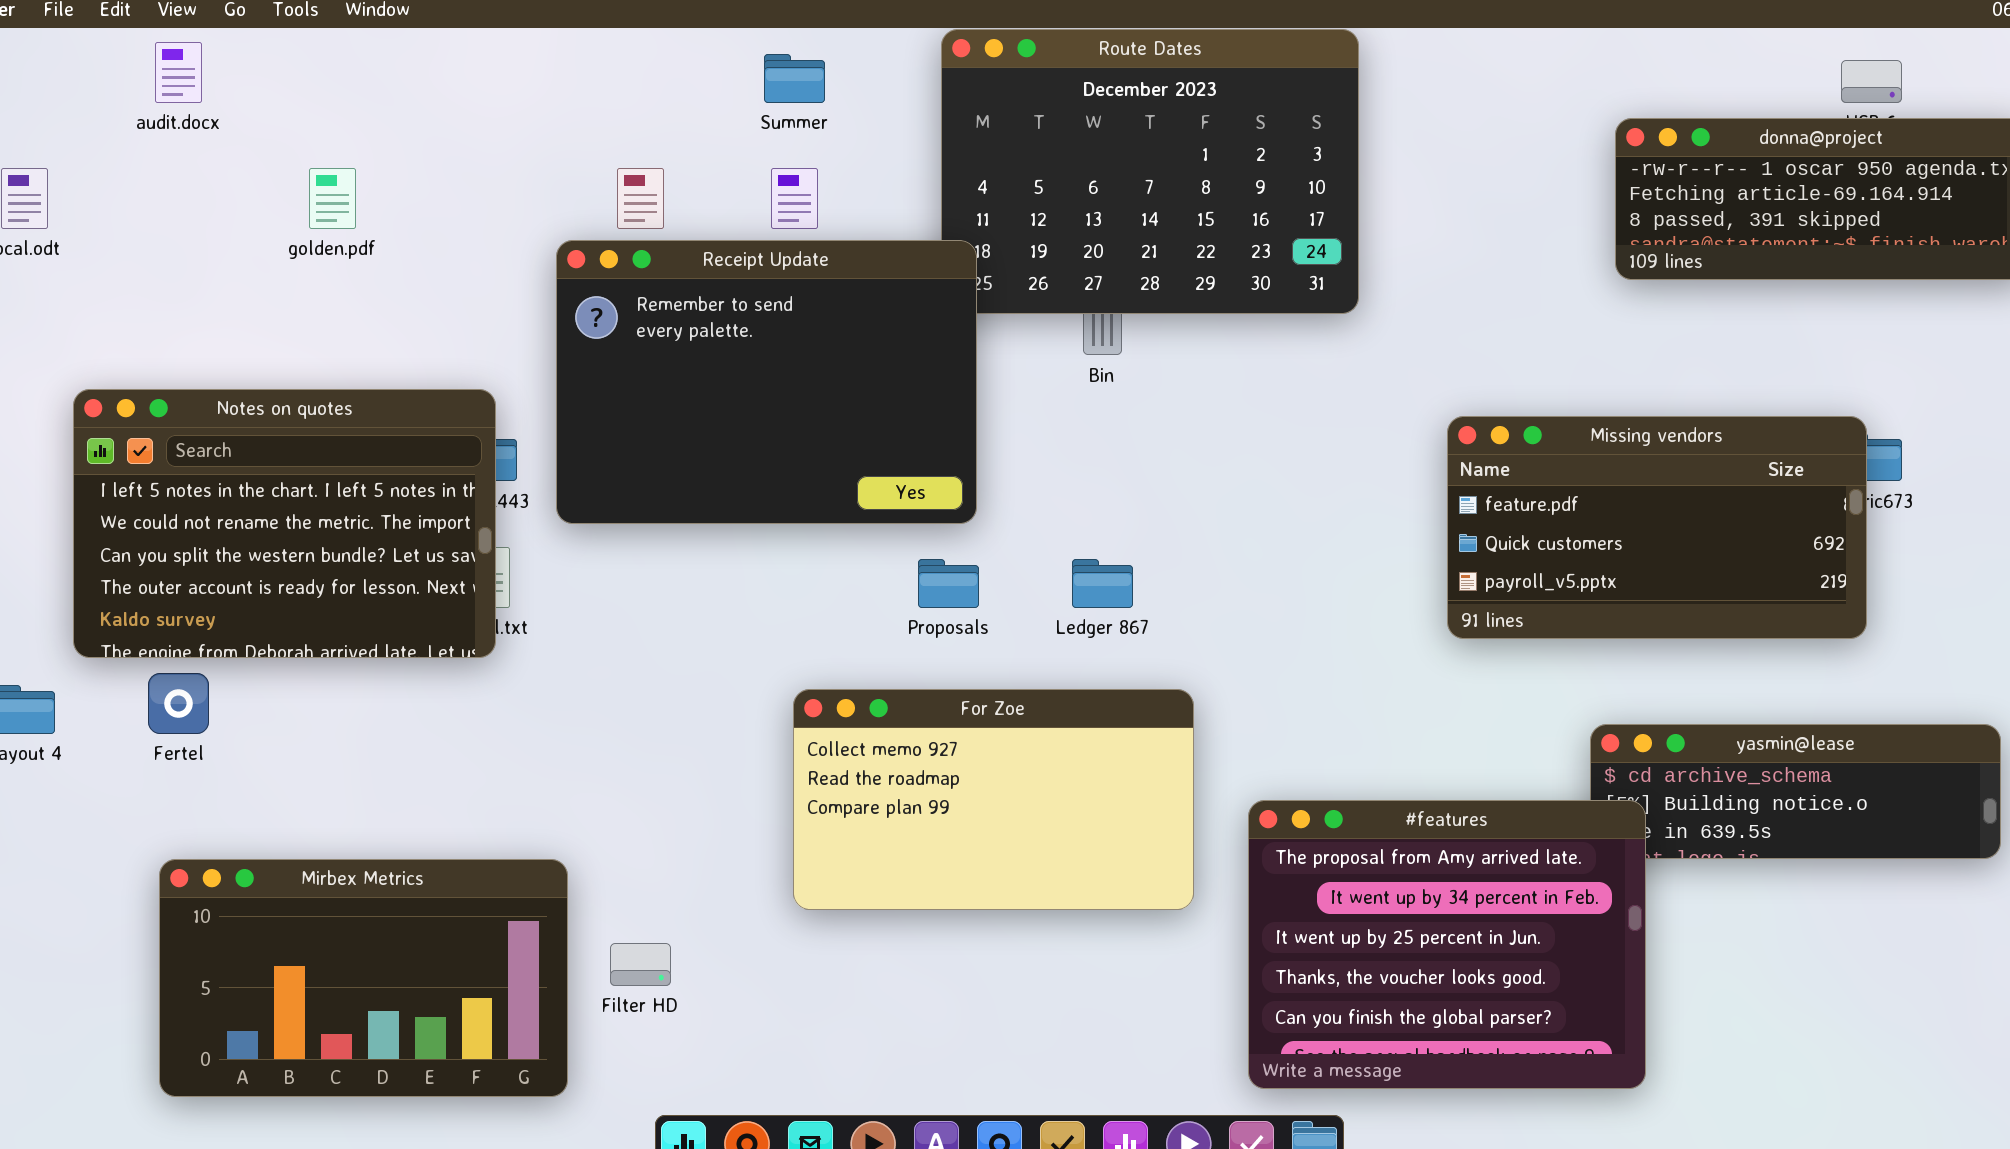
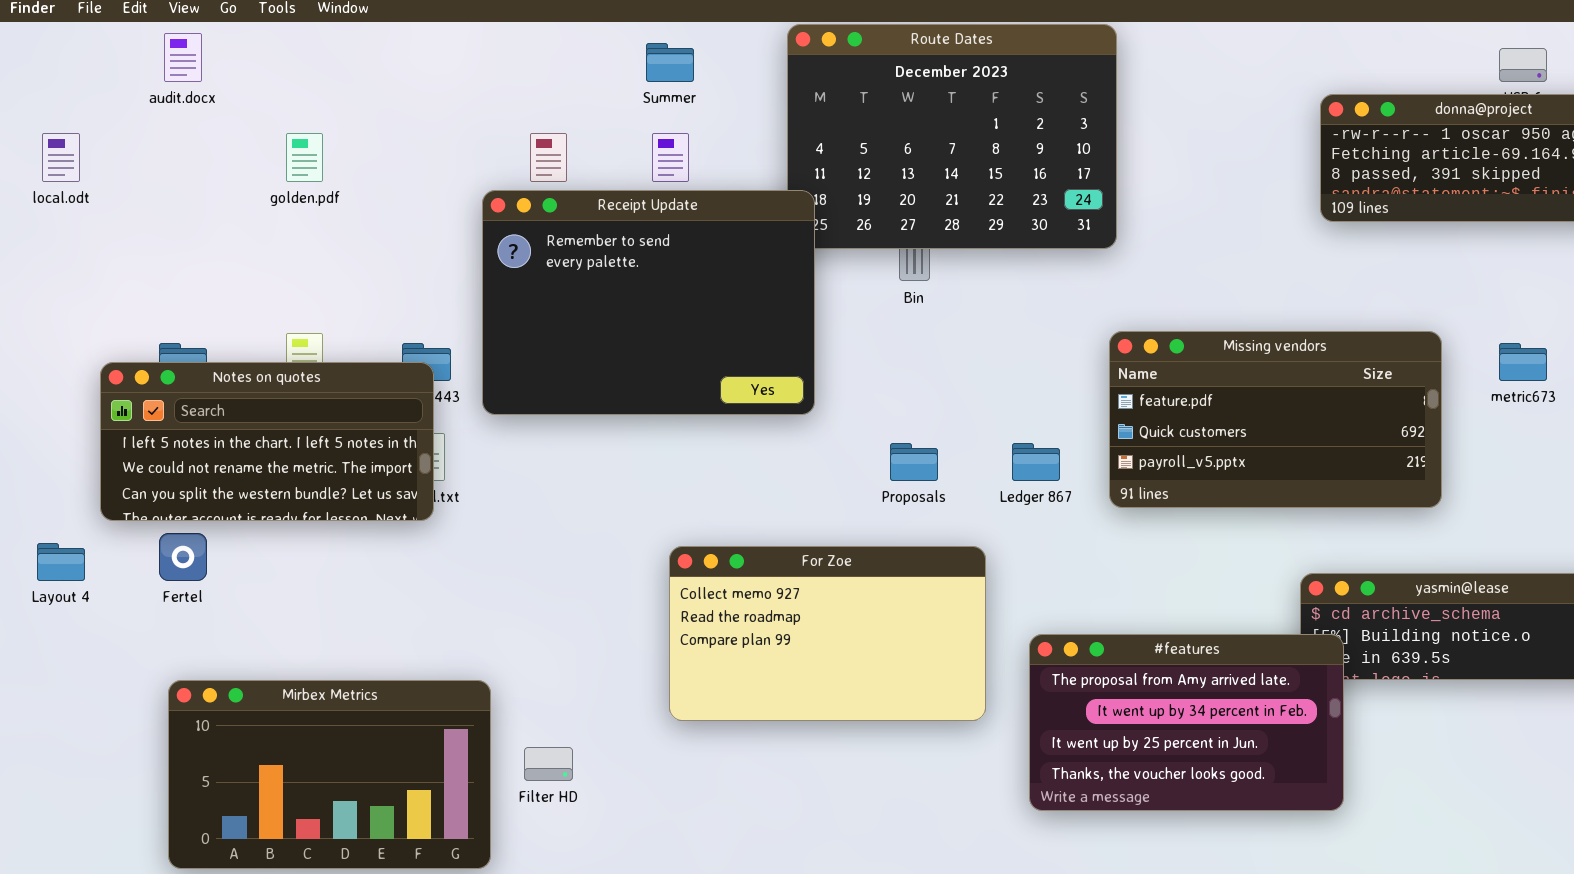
Notes on quotes: [73,389,496,658] -> [100,362,434,521], resized
Missing vendors: [1447,416,1867,639] -> [1109,331,1442,508], moved
Proposals: [918,559,979,608] -> [890,443,938,481], moved
Ledger 867: [1072,559,1133,608] -> [1012,443,1060,481], moved
#features: [1248,800,1646,1089] -> [1029,634,1344,811], resized

